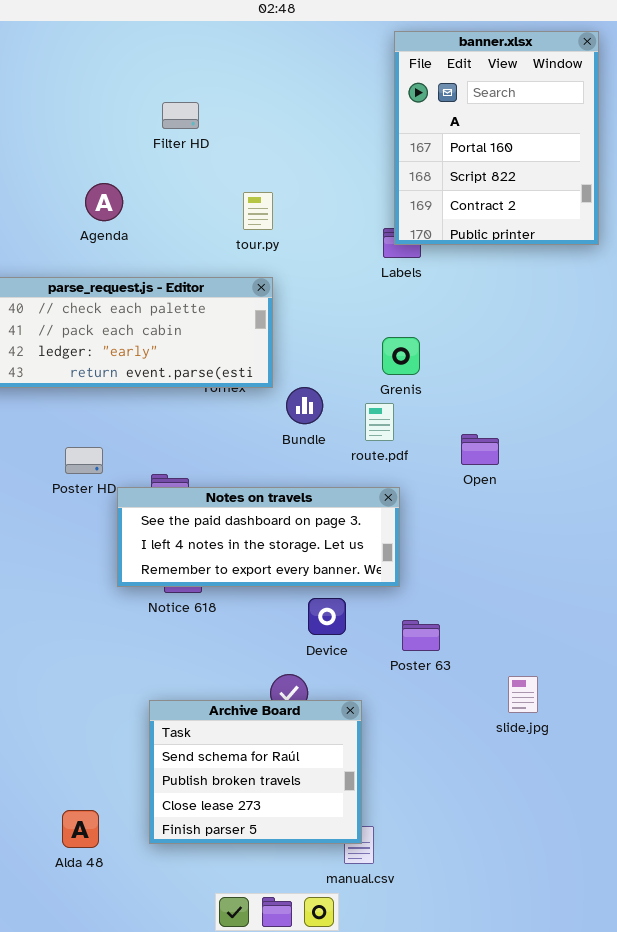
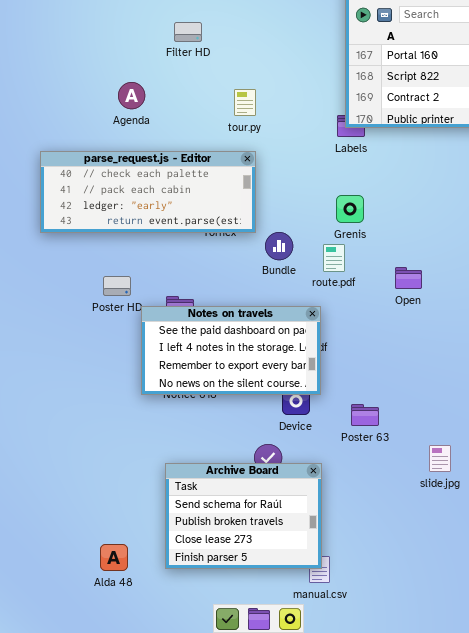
Notes on travels: [117,487,400,587] -> [141,306,321,395], resized

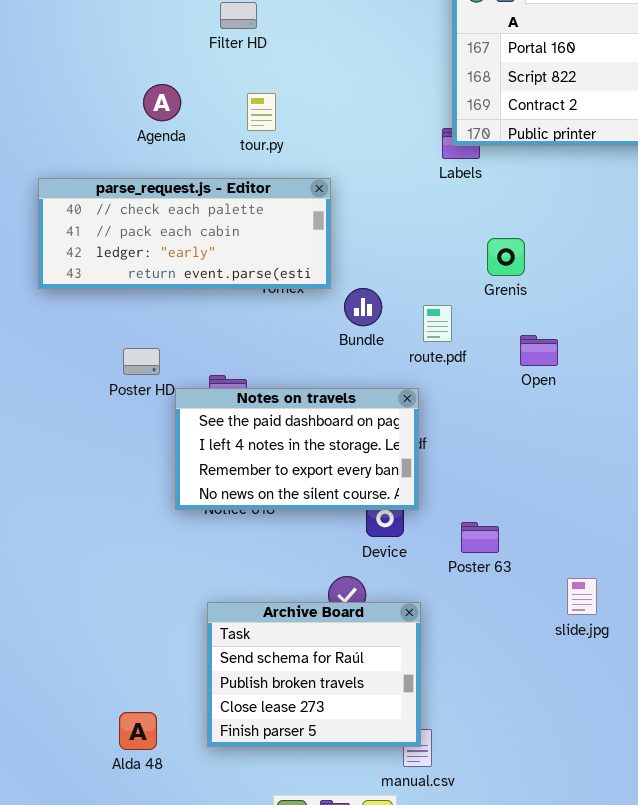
tour.py: [234,89,256,116] -> [247,93,276,131], moved
Grenis: [336,195,364,223] -> [487,238,525,276], moved

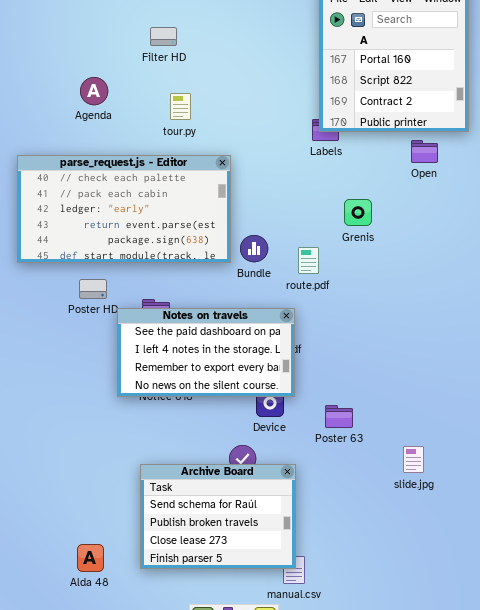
Agenda: [143,84,181,121] -> [80,77,108,105], moved
parse_request.js - Editor: [38,178,331,289] -> [17,155,231,263], resized
Open: [520,335,558,366] -> [411,140,438,163], moved

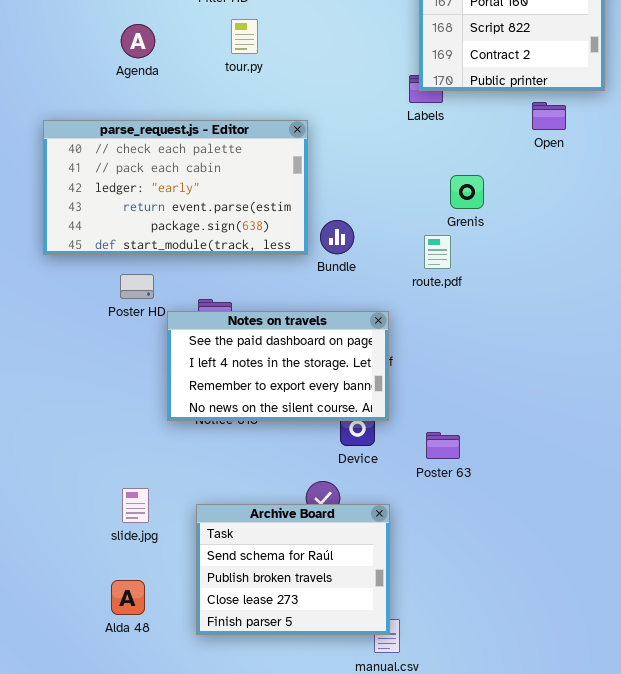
tour.py: [170,93,191,120] -> [231,19,258,54], moved
route.pdf: [298,247,319,274] -> [424,235,451,269], moved
slide.jpg: [403,446,424,473] -> [122,488,149,523], moved
Alda 48: [77,544,104,572] -> [111,580,145,615], moved

